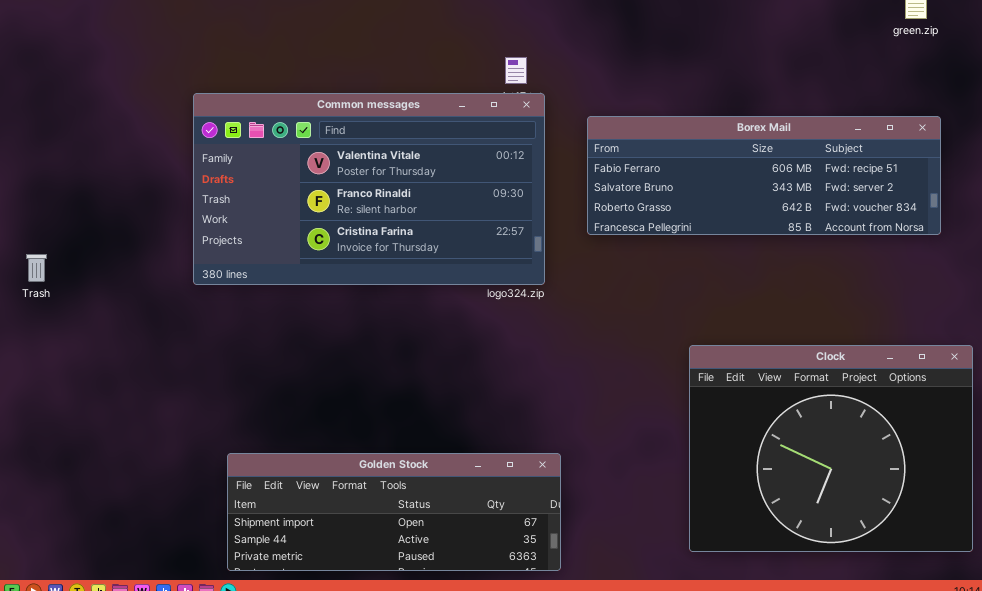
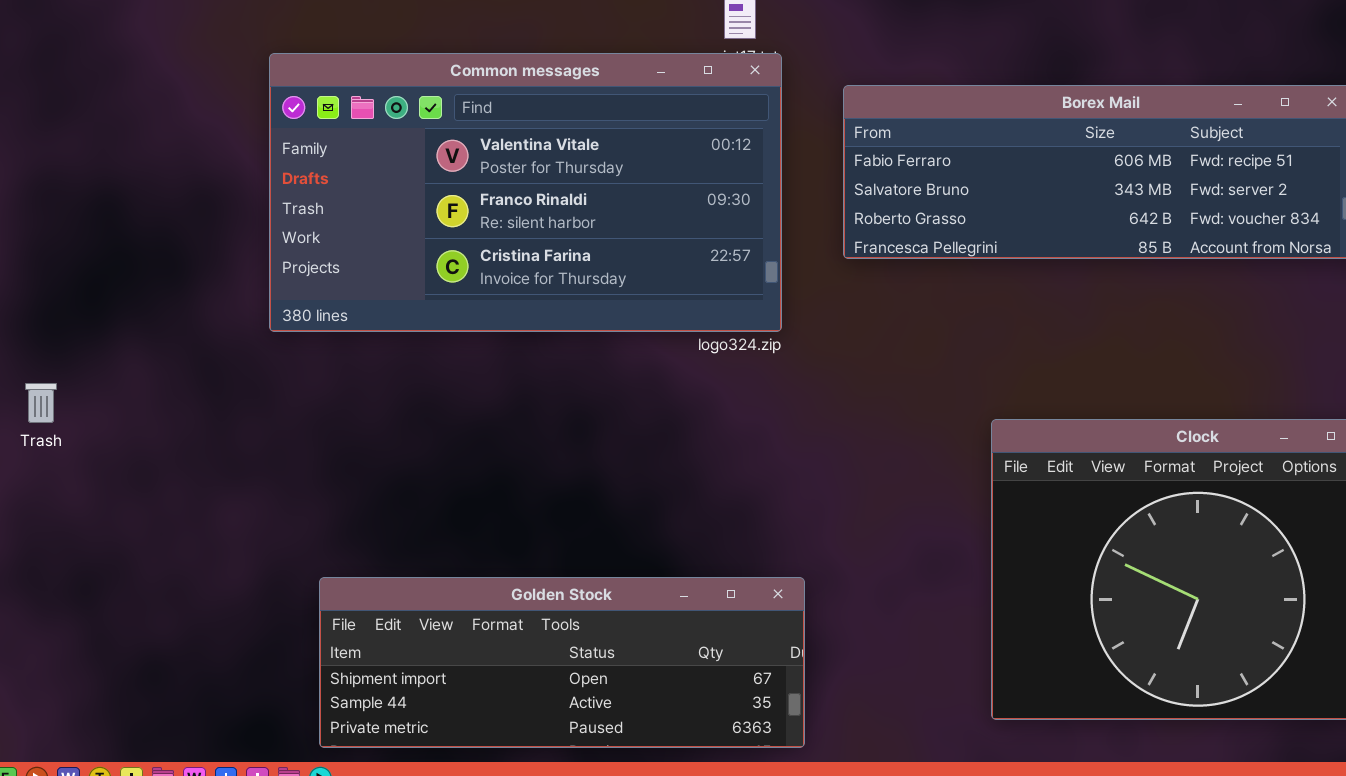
Trash: [26,254,47,282] -> [25,383,57,423], moved

